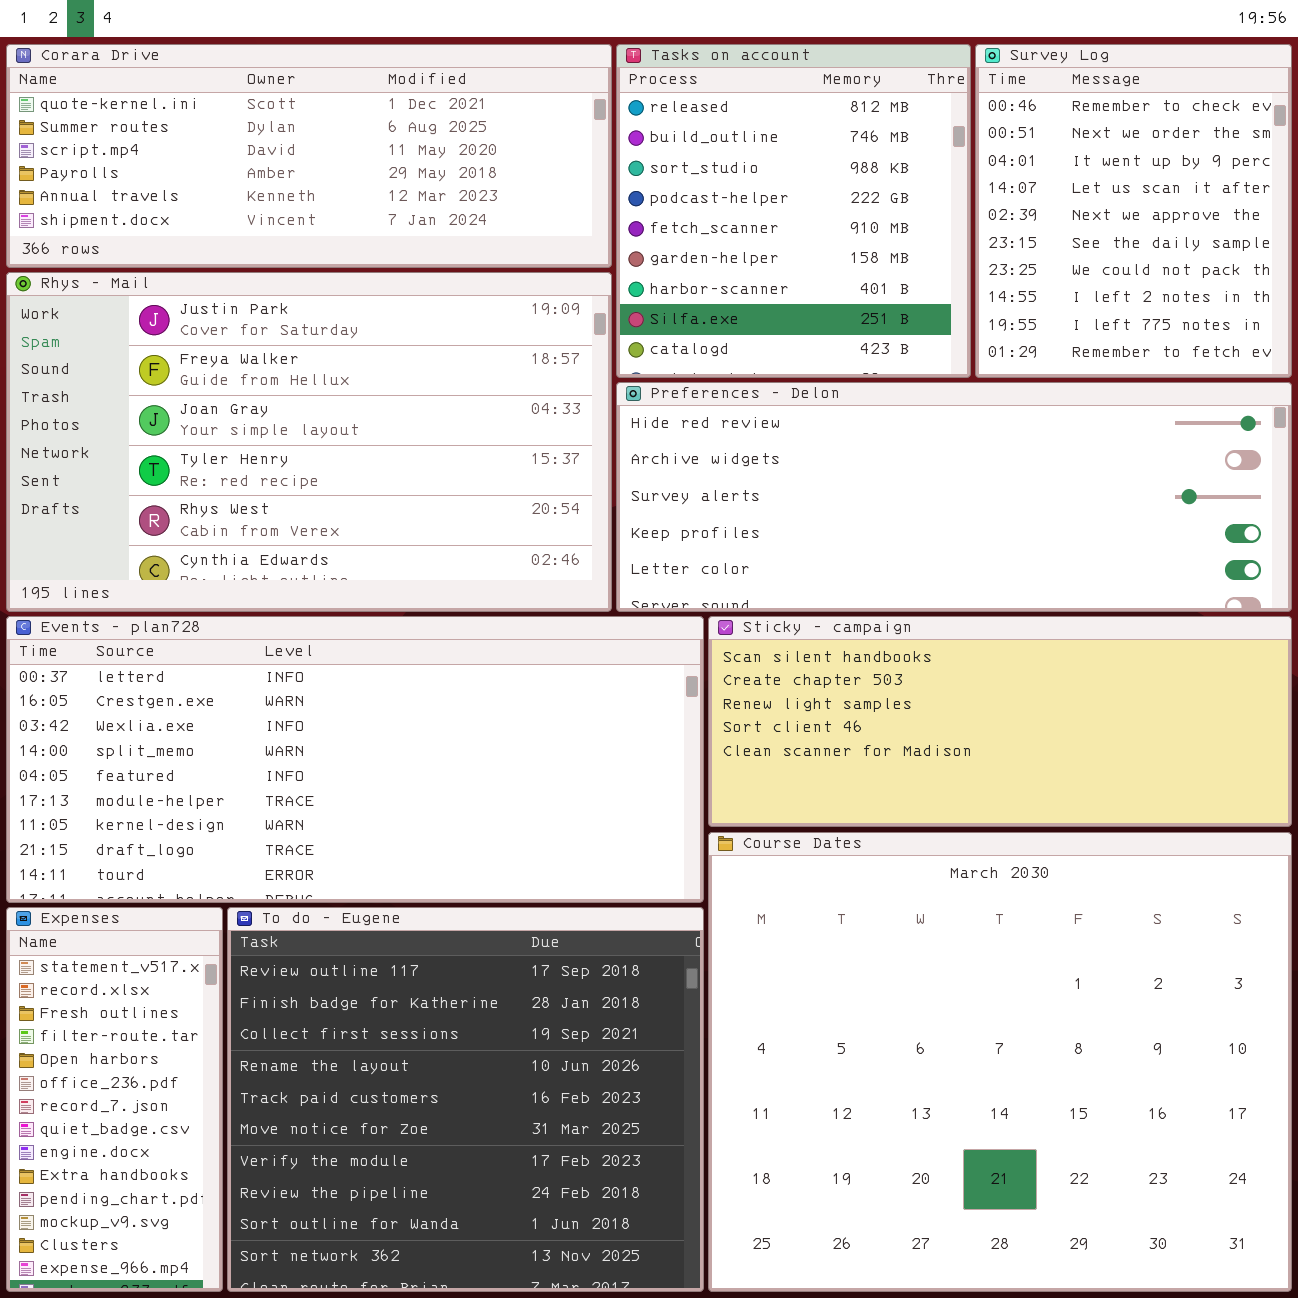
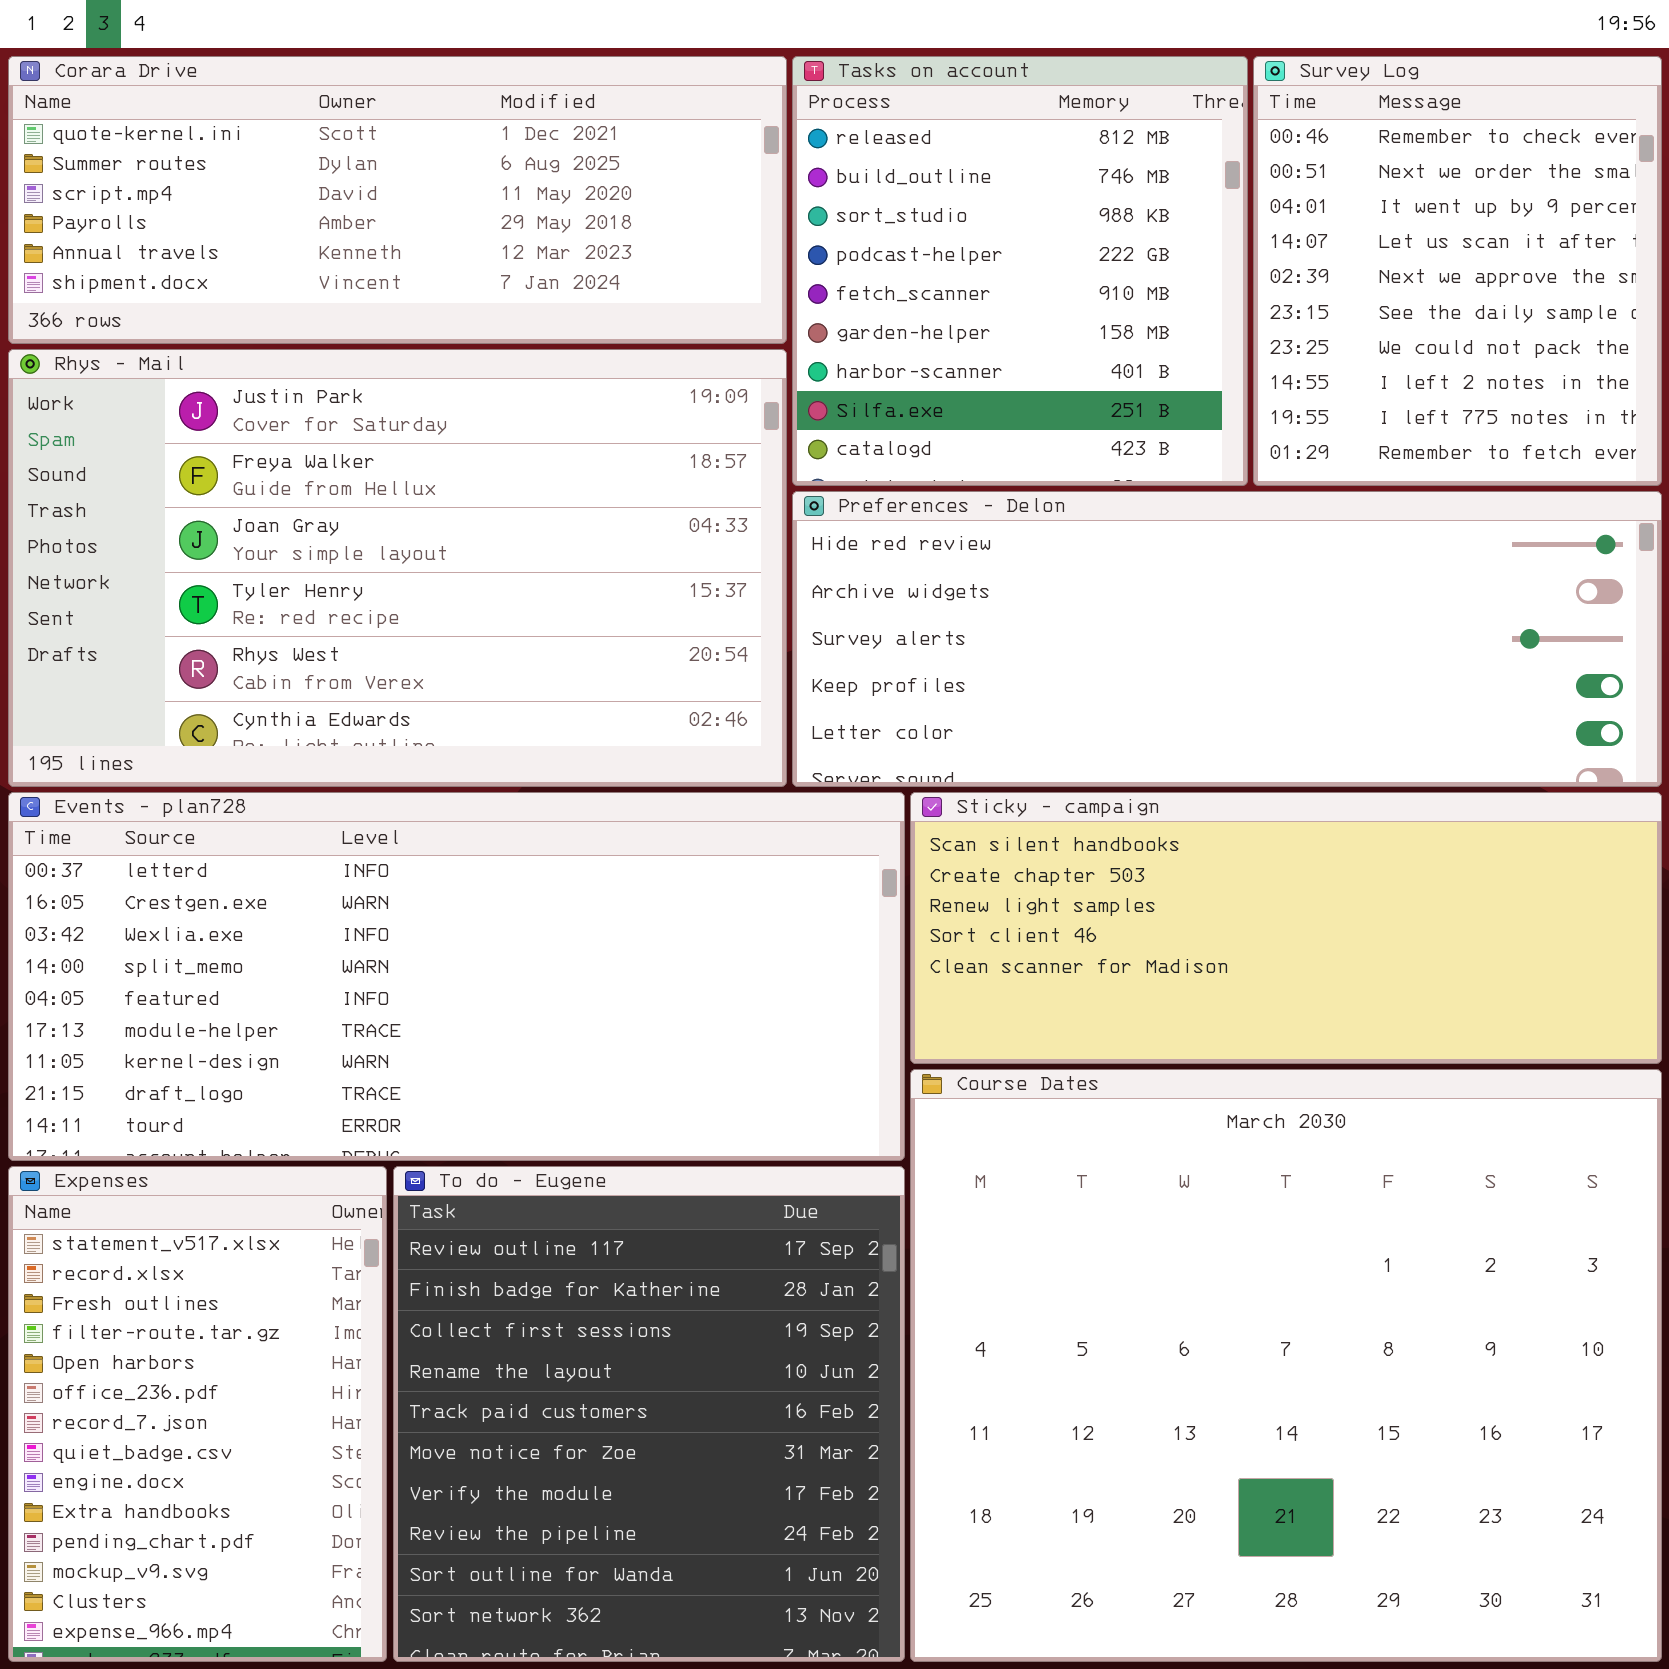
Expenses: [6,907,223,1292] -> [8,1166,387,1662], resized
To do - Eugene: [227,907,704,1292] -> [393,1166,905,1662], resized

